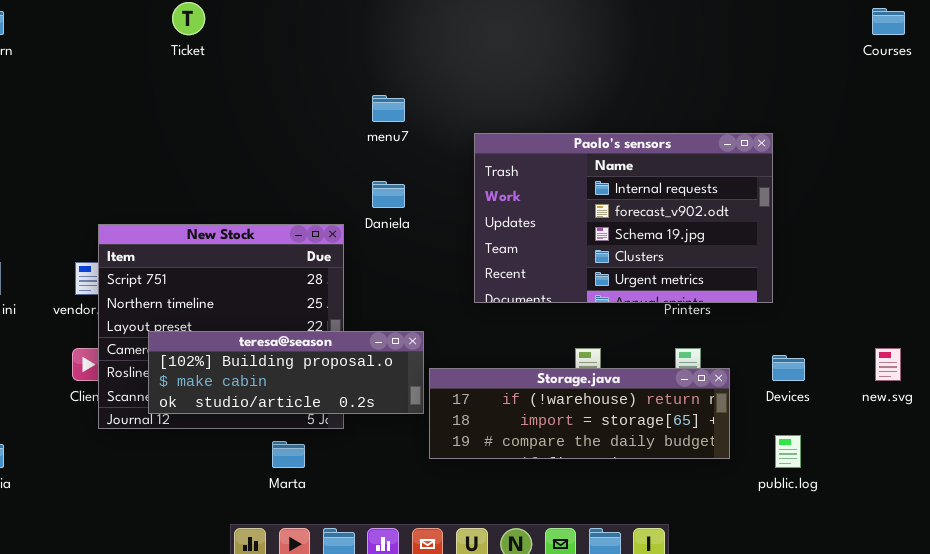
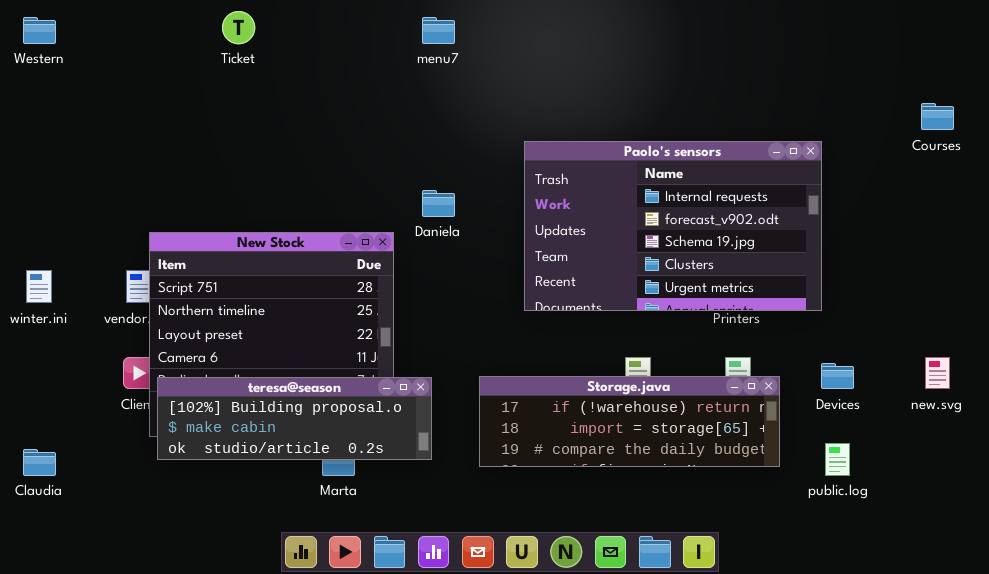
Courses: [872,8,905,35] -> [921,103,954,130], moved
menu7: [372,95,405,122] -> [422,17,455,44], moved
teresa@season: [148,331,424,414] -> [157,377,432,460], moved

